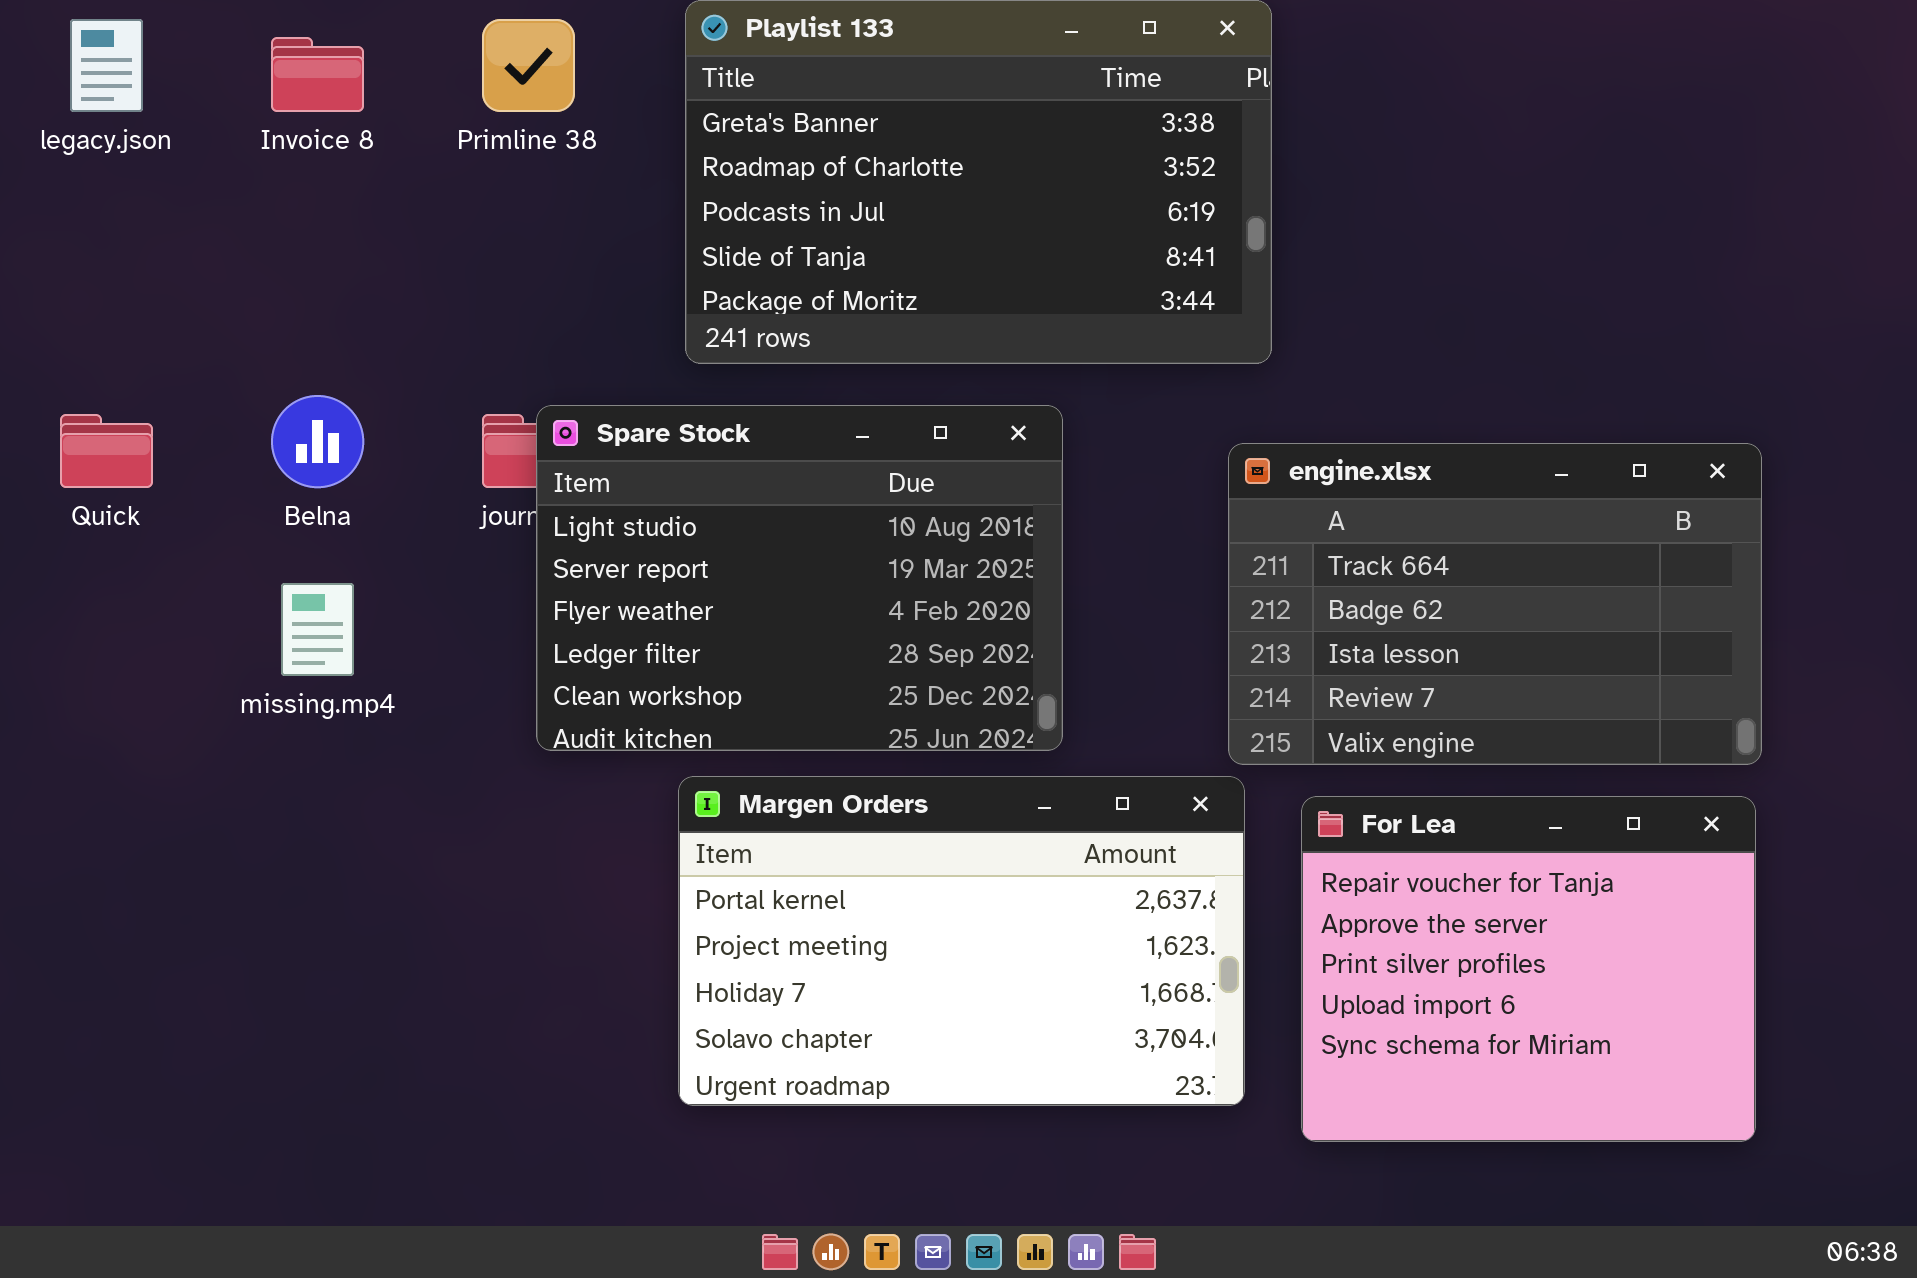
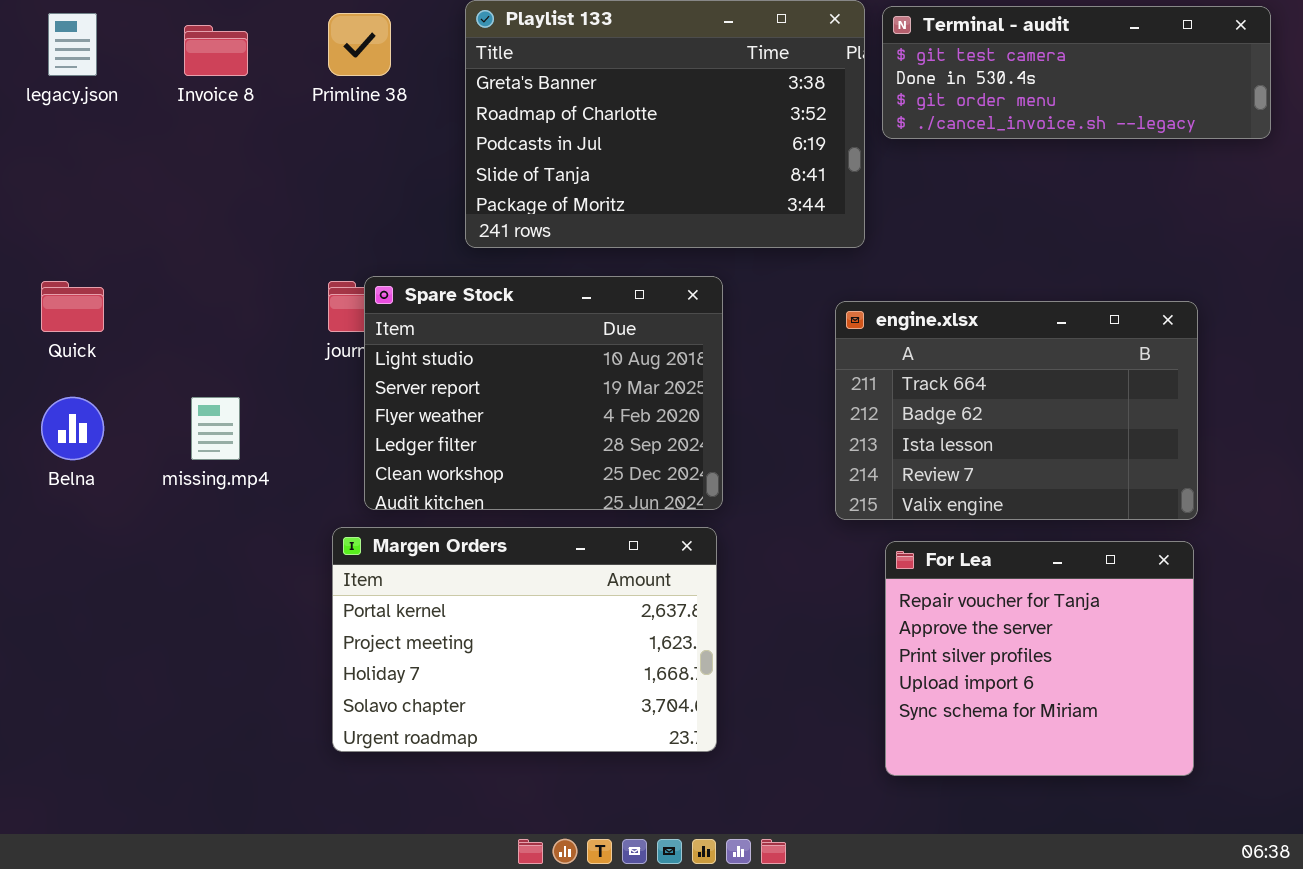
Terminal - audit: none -> [882,6,1271,139], opened
Belna: [271,395,364,488] -> [41,397,104,460], moved
Margen Orders: [678,776,1245,1106] -> [332,527,717,752], moved

